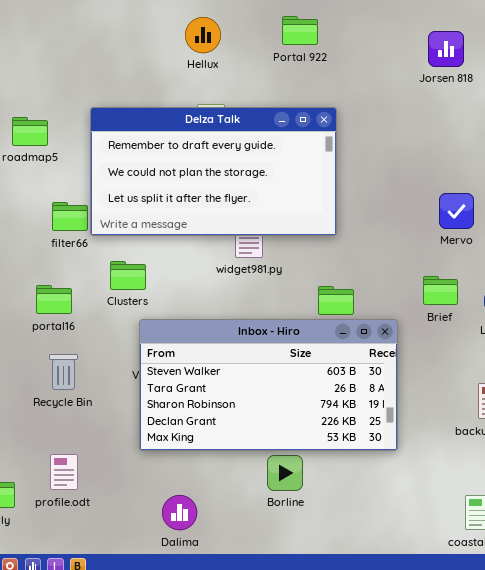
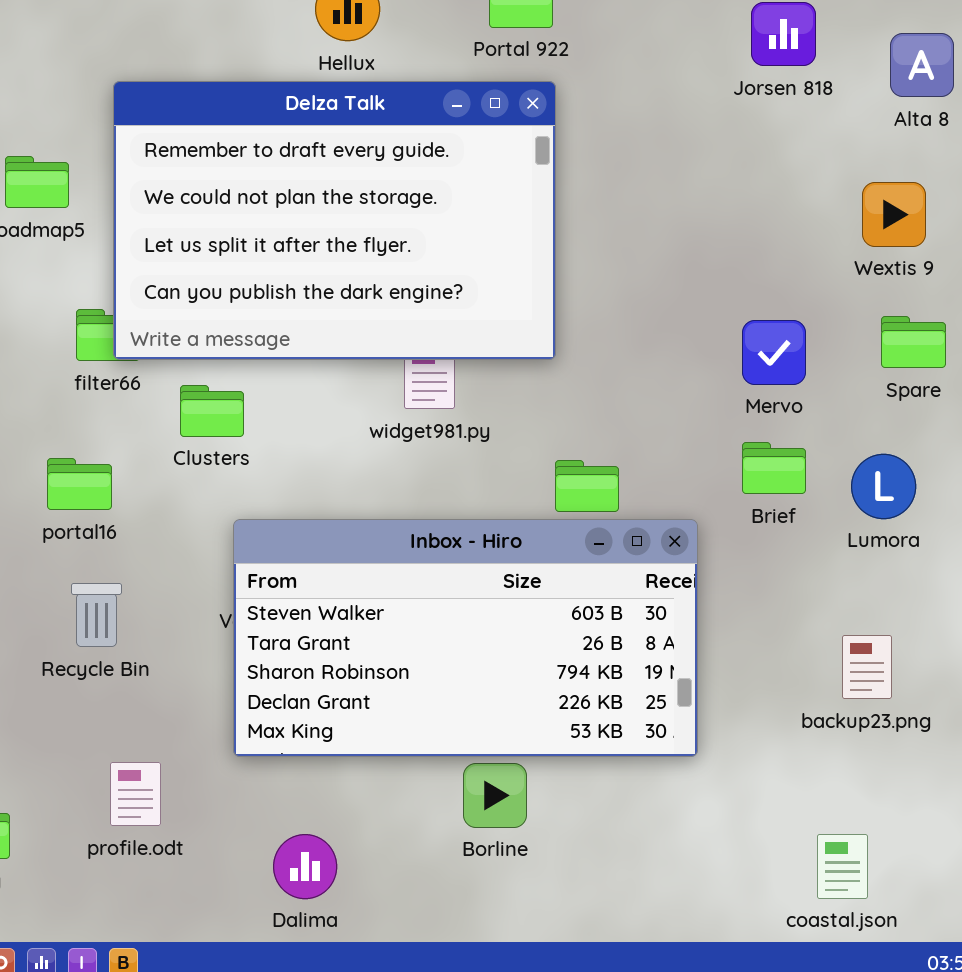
Delza Talk: [90,107,337,236] -> [113,81,556,360], moved, resized
Mervo: [439,193,474,229] -> [742,320,806,385], moved
Clusters: [110,261,146,290] -> [180,385,244,437], moved
profile.odt: [50,454,78,490] -> [110,762,161,826], moved

